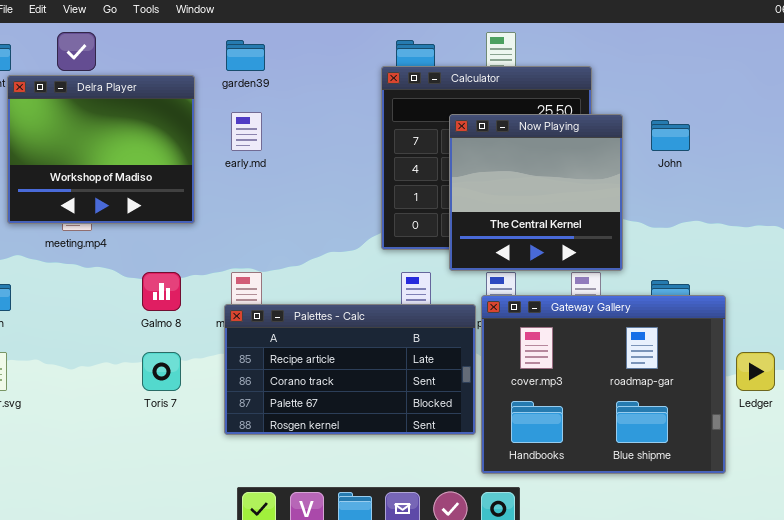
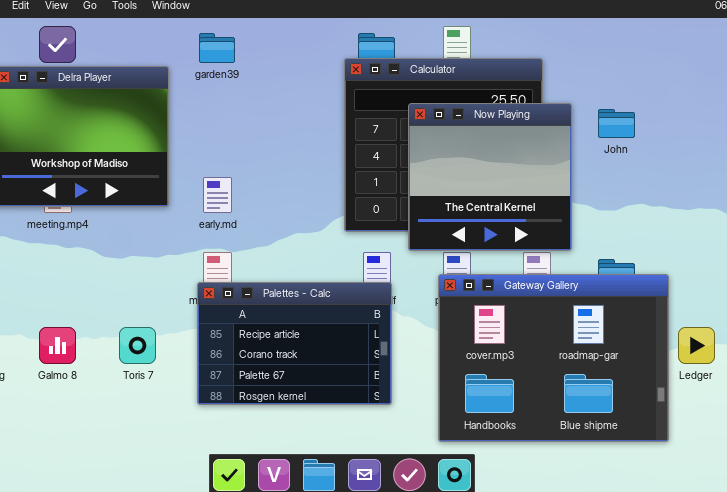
early.md: [231,112,262,151] -> [203,177,232,213], moved
Galmo 8: [142,272,181,311] -> [39,327,76,364], moved
Palettes - Calc: [224,304,476,435] -> [197,282,392,405], resized

